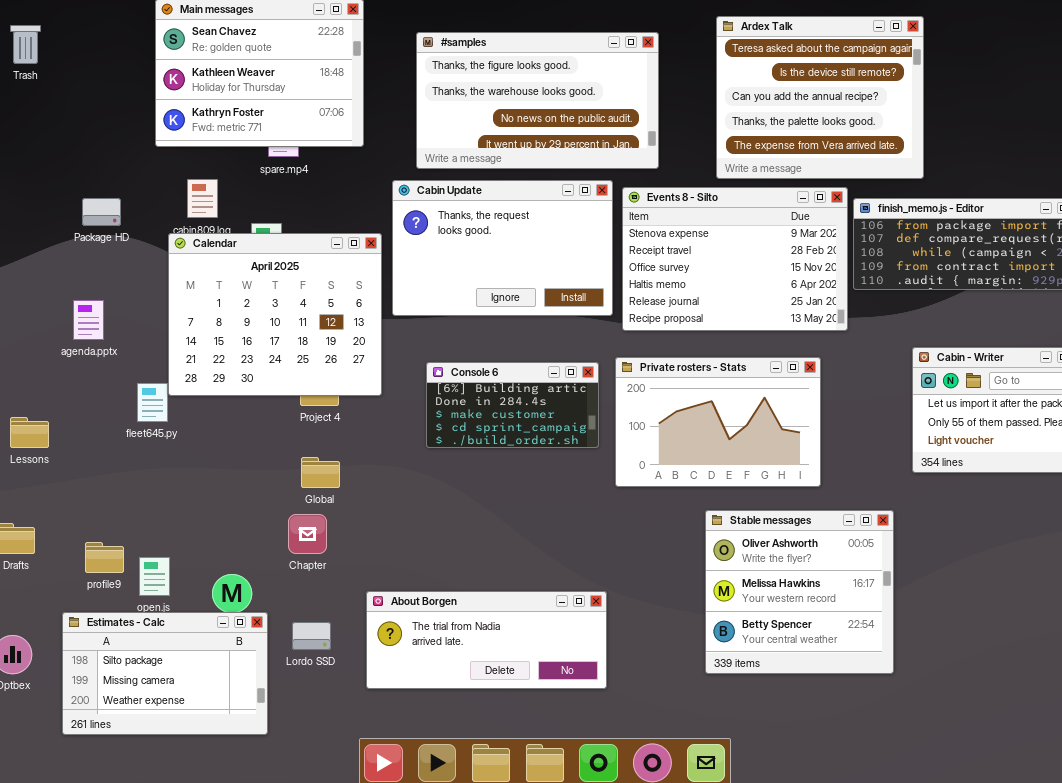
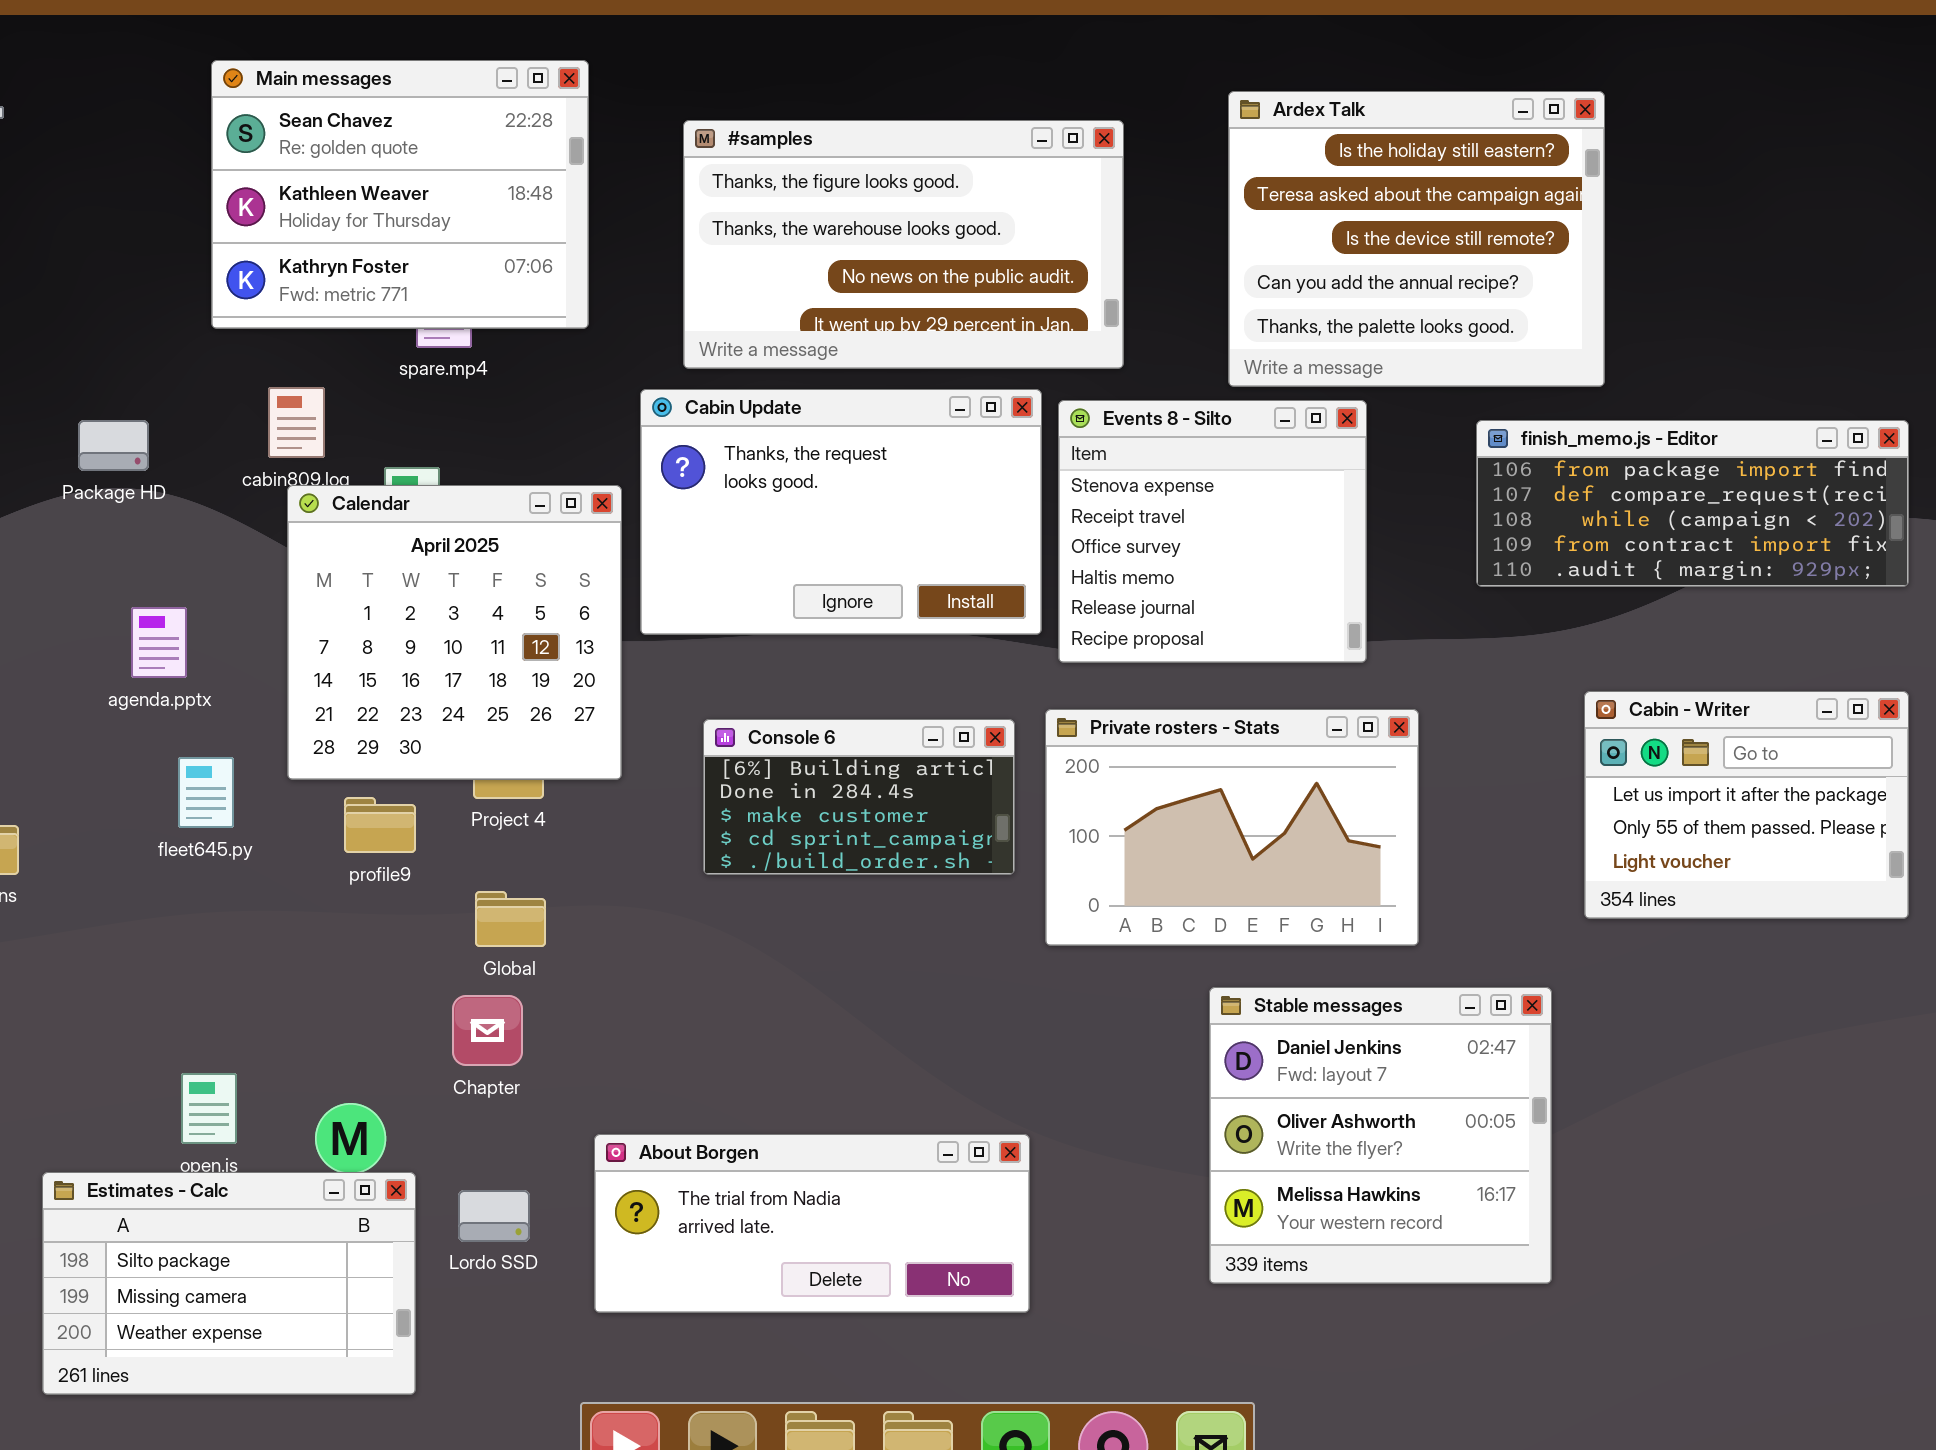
Ardex Talk: [716,16,924,179] -> [1228,91,1605,387], scrolled up 1 row
Events 8 - Silto: [622,187,848,331] -> [1058,400,1367,663], resized
Calendar: [168,233,382,396] -> [287,485,622,780], resized
agenda.pptx: [73,300,104,340] -> [131,607,187,678], moved
Stable messages: [705,510,894,674] -> [1209,987,1552,1284], scrolled up 1 row
profile9: [85,542,124,573] -> [344,797,416,853], moved

